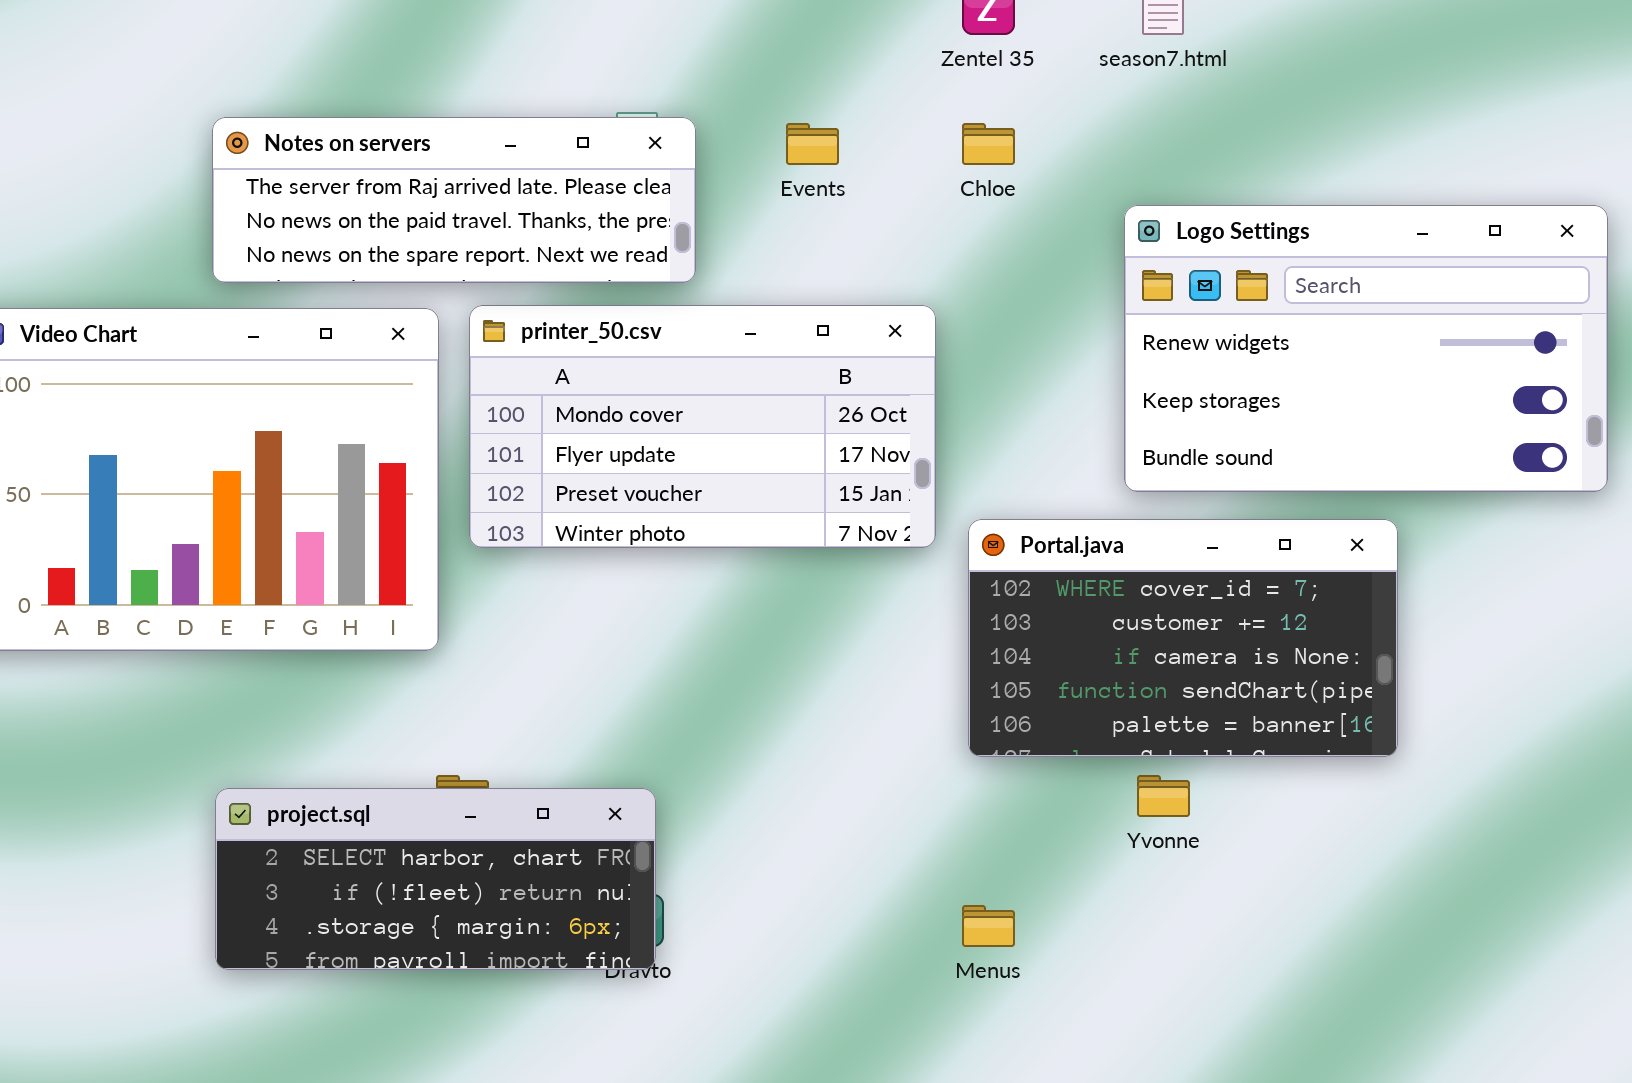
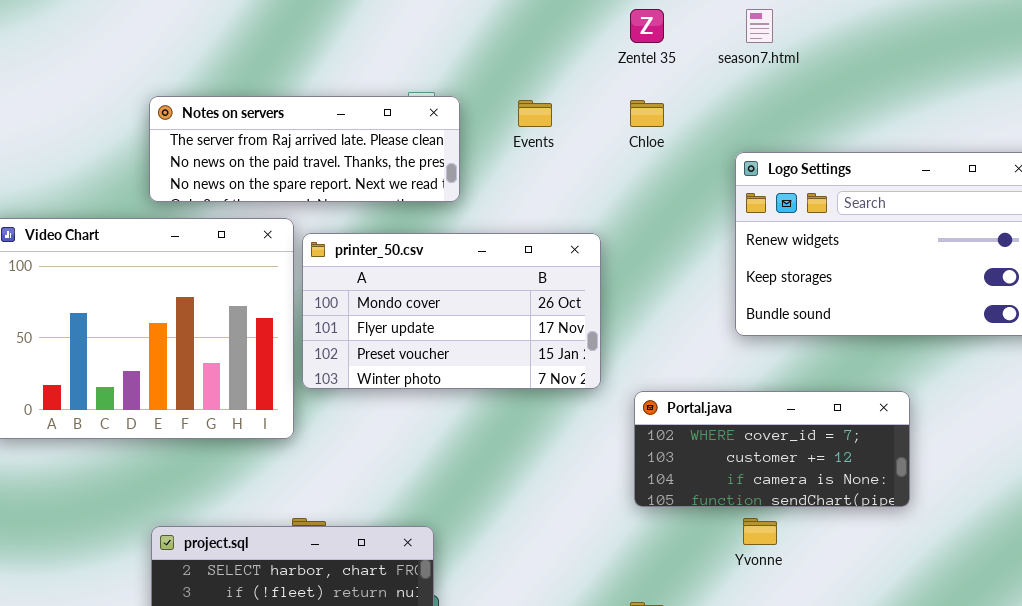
printer_50.csv: [469,305,936,548] -> [302,233,601,389], moved
Portal.java: [968,519,1398,757] -> [634,391,910,507], resized

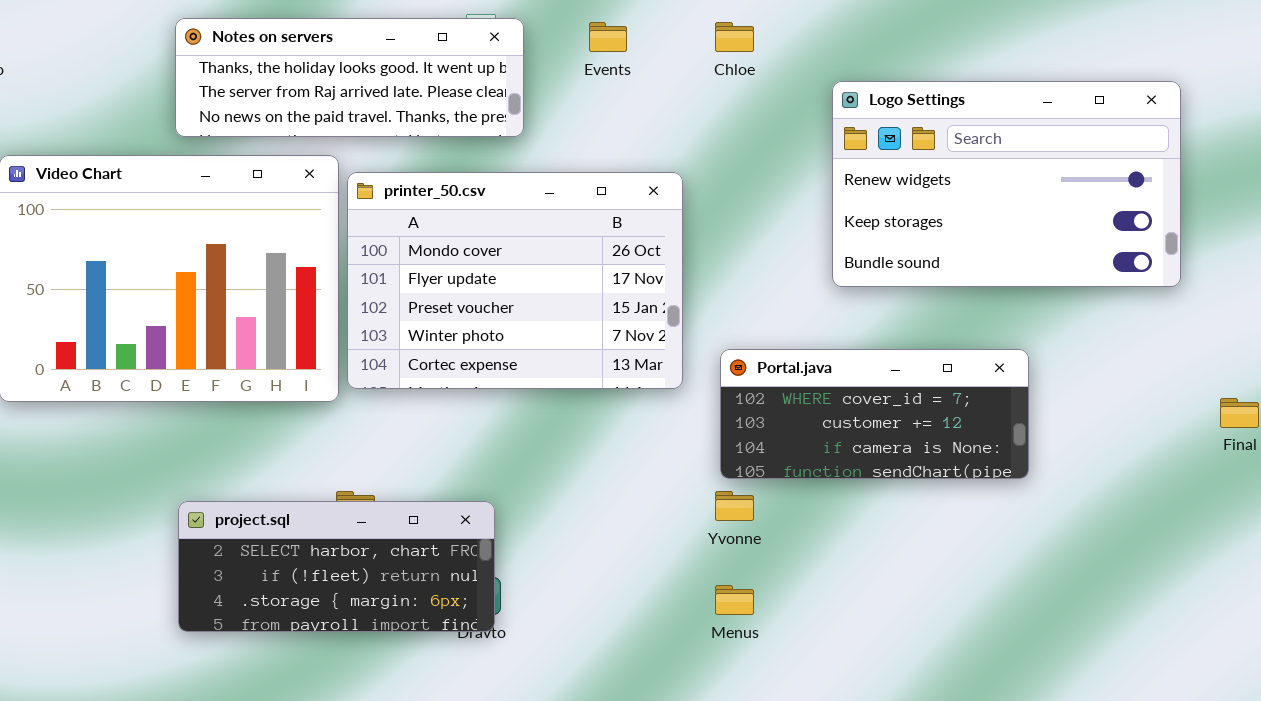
Notes on servers: [149,96,460,202] -> [175,18,524,137], scrolled up 1 row
printer_50.csv: [302,233,601,389] -> [347,172,683,389], resized
Yvonne: [743,518,777,545] -> [715,491,754,521], moved

